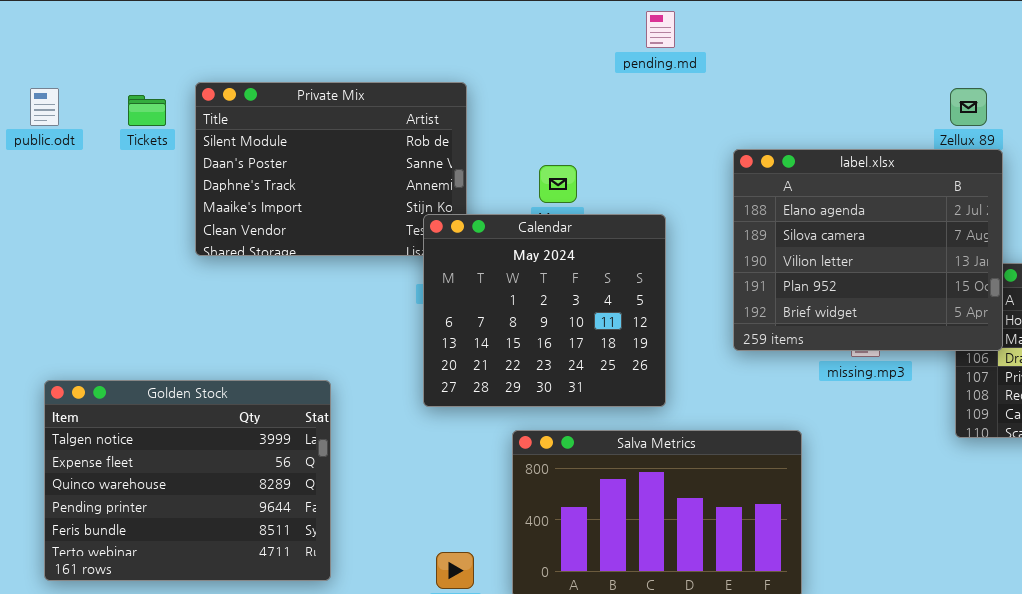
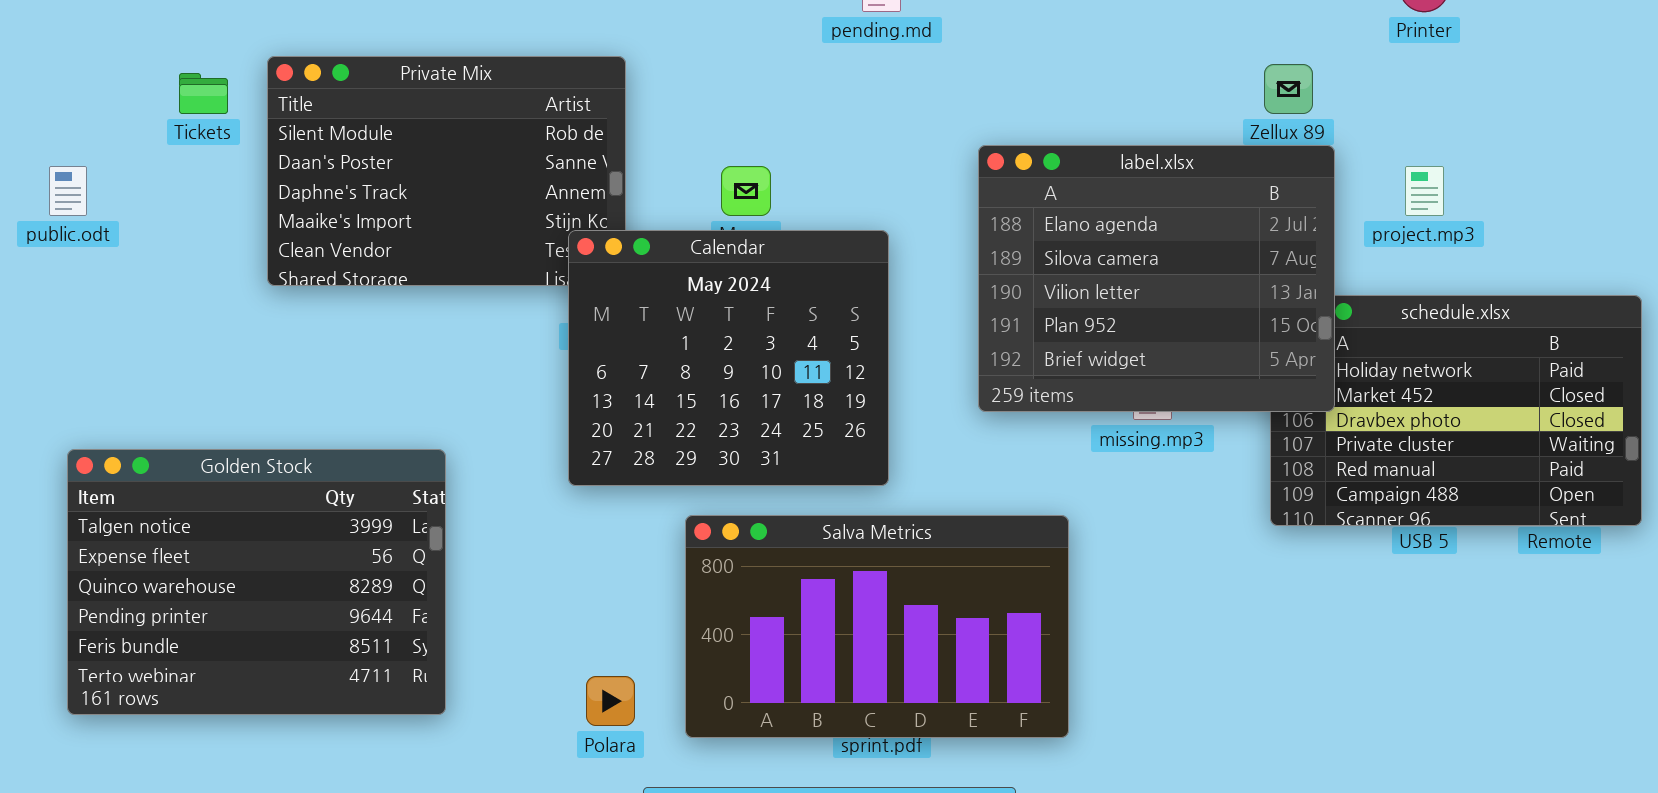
public.odt: [30,88,59,126] -> [49,166,87,216], moved

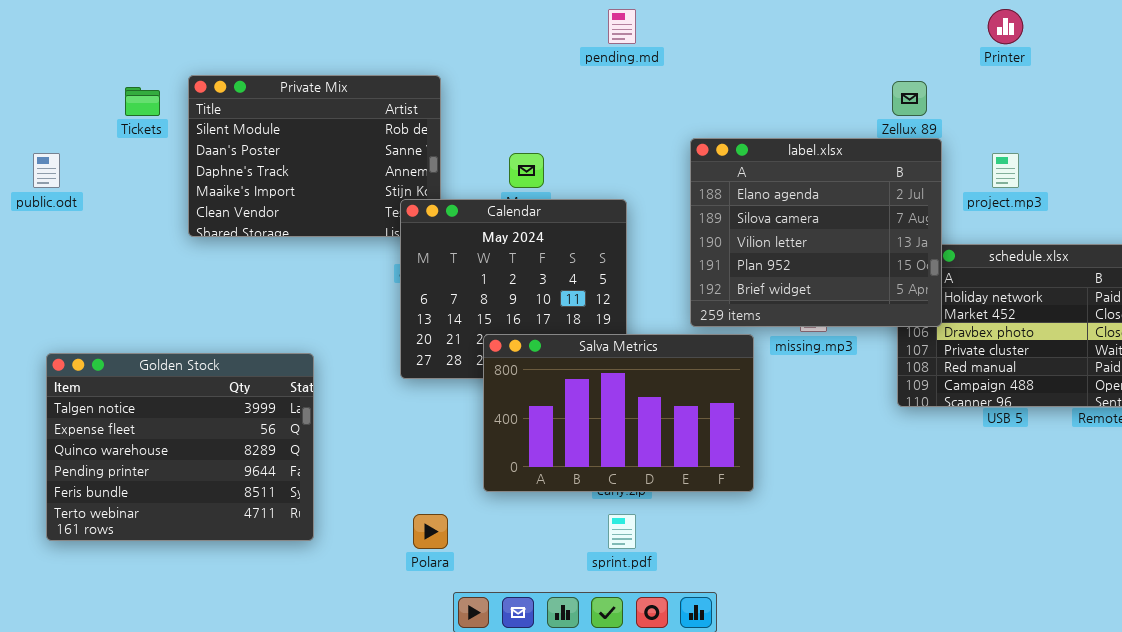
Salva Metrics: [685,515,1069,738] -> [483,334,754,492], moved

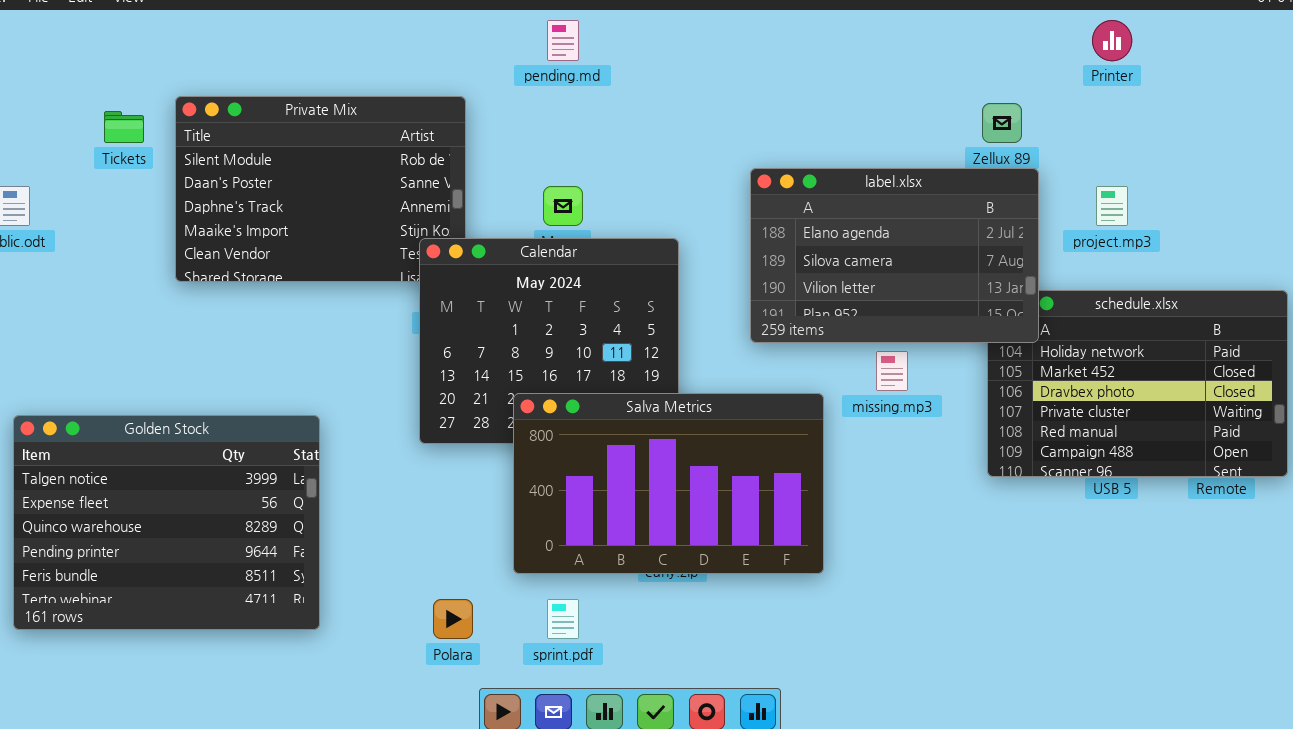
pending.md: [608,9,636,44] -> [547,20,579,61], moved
label.xlsx: [690,138,942,327] -> [750,168,1039,343], resized
sprint.pdf: [608,514,636,549] -> [547,599,579,639], moved

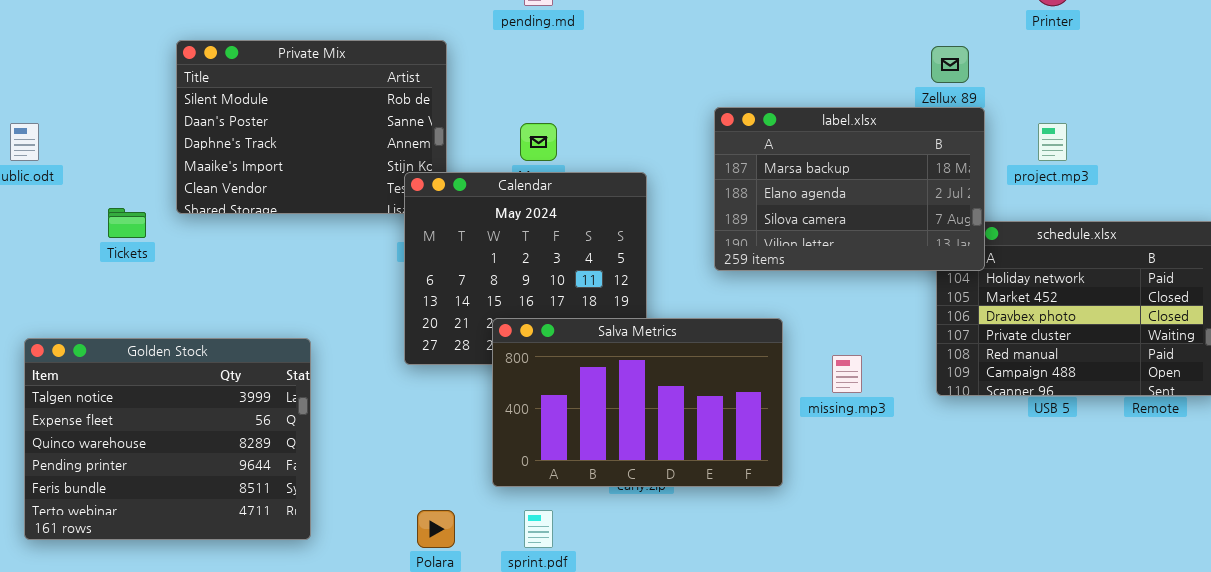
Tickets: [104,111,144,143] -> [108,208,146,238], moved
label.xlsx: [750,168,1039,343] -> [714,107,985,271], scrolled up 1 row
missing.mp3: [876,351,908,391] -> [832,355,862,393], moved

